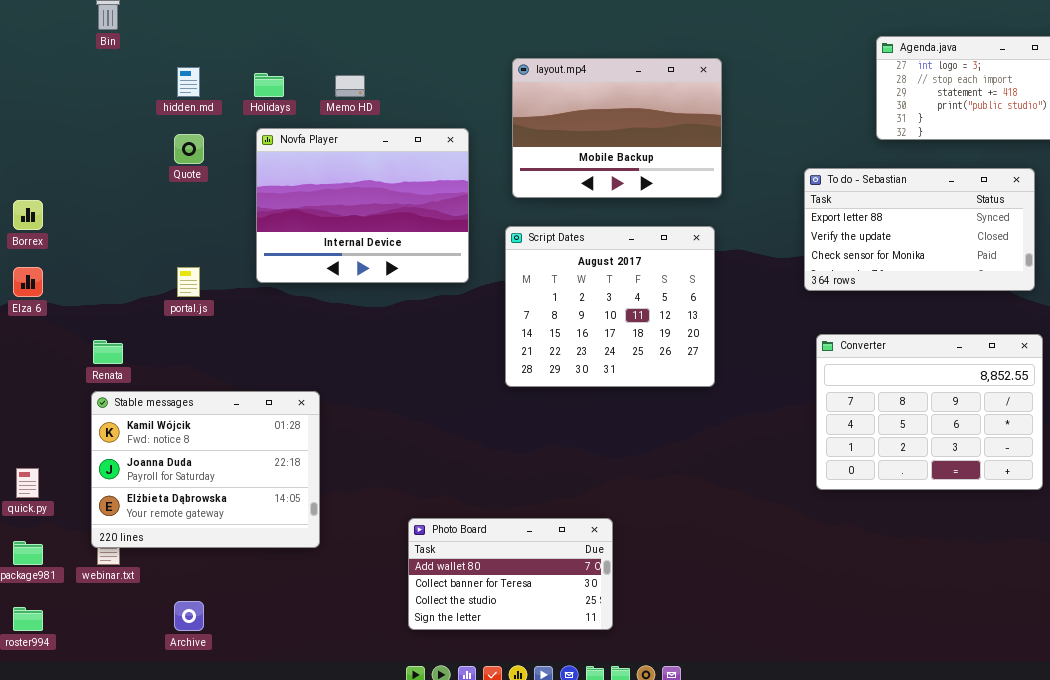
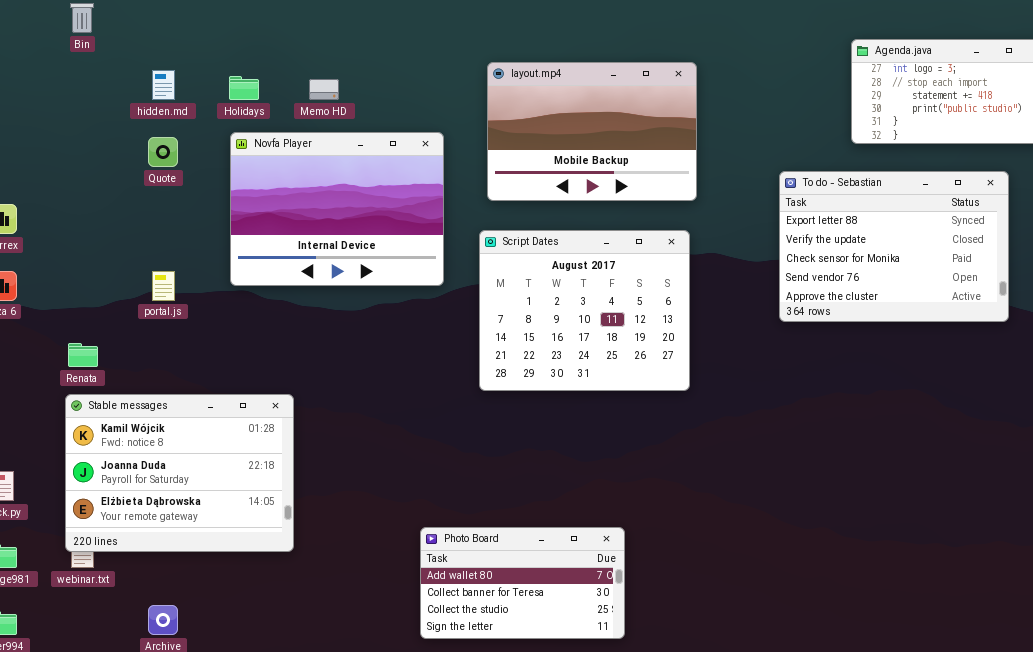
To do - Sebastian: [804,168,1035,291] -> [779,171,1009,322], resized
Converter: [816,334,1043,490] -> none, closed
Photo Board: [408,518,613,630] -> [420,527,625,639], moved

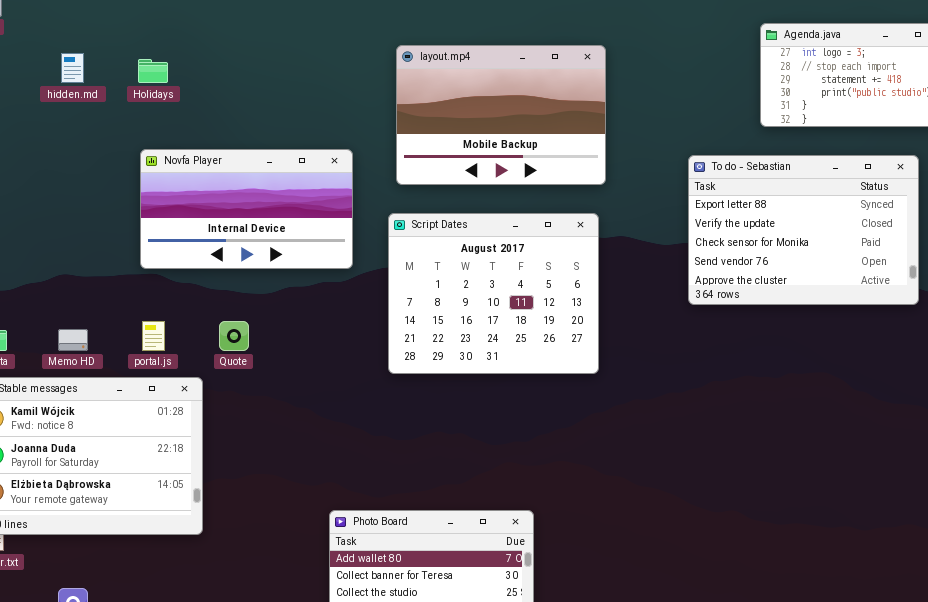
Memo HD: [309,79,339,100] -> [58,329,88,351], moved
Novfa Player: [230,132,444,286] -> [140,149,353,269], resized
Quote: [148,137,178,167] -> [219,321,249,351], moved
portal.js: [152,271,175,301] -> [142,321,165,351], moved

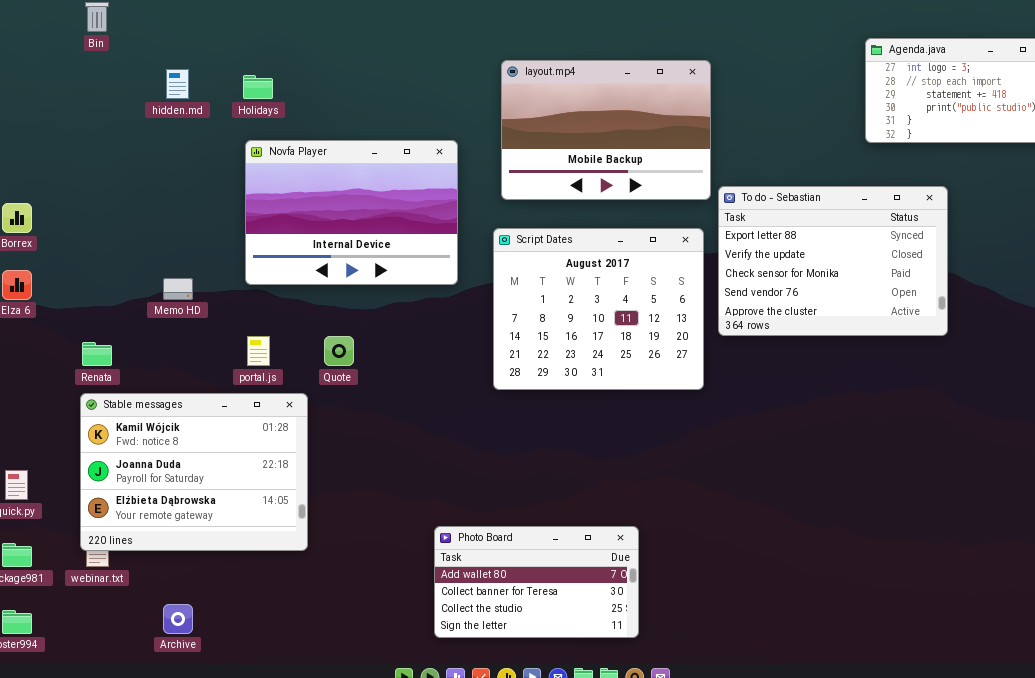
Novfa Player: [140,149,353,269] -> [245,140,458,285], resized
To do - Sebastian: [688,155,919,305] -> [718,186,948,336], moved
Memo HD: [58,329,88,351] -> [163,278,193,300], moved

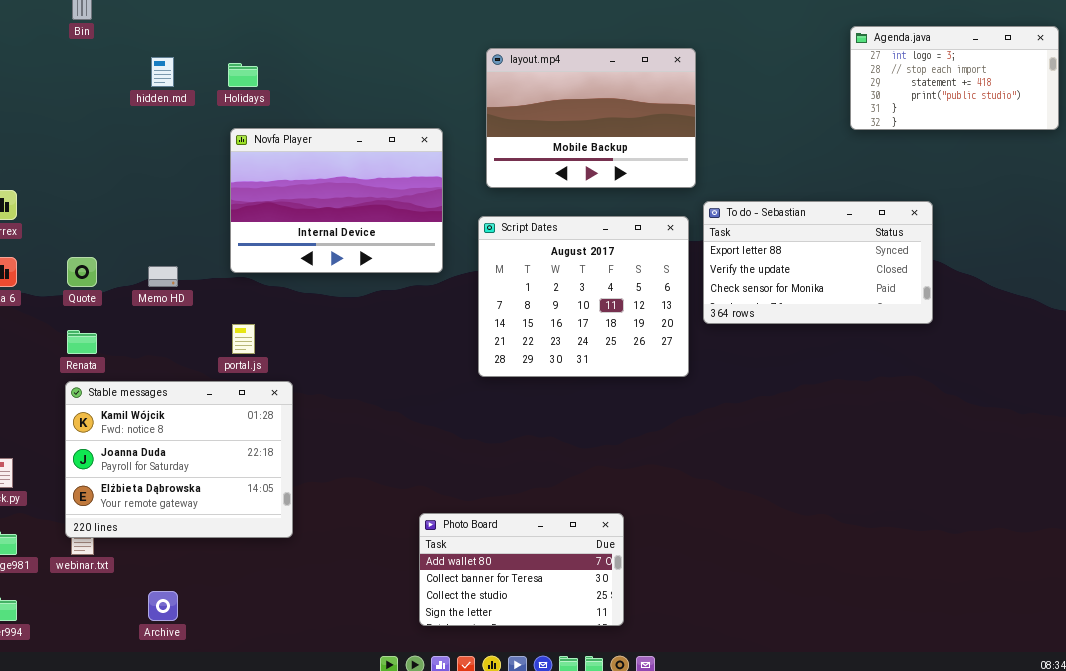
To do - Sebastian: [718,186,948,336] -> [703,201,933,324], resized
Quote: [324,336,354,366] -> [67,257,97,287], moved

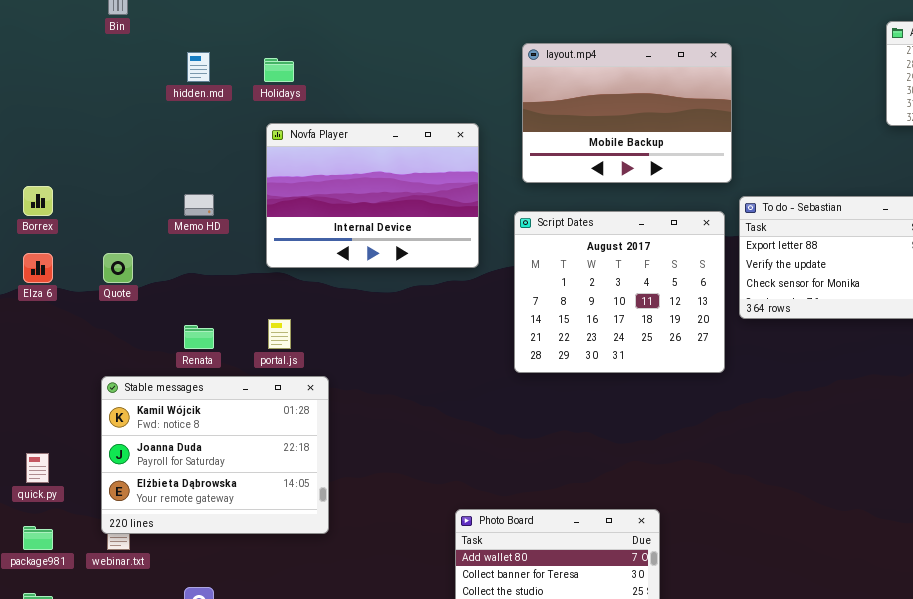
Memo HD: [148,266,178,287] -> [184,194,214,216], moved
Renata: [67,330,97,354] -> [184,325,214,349], moved

